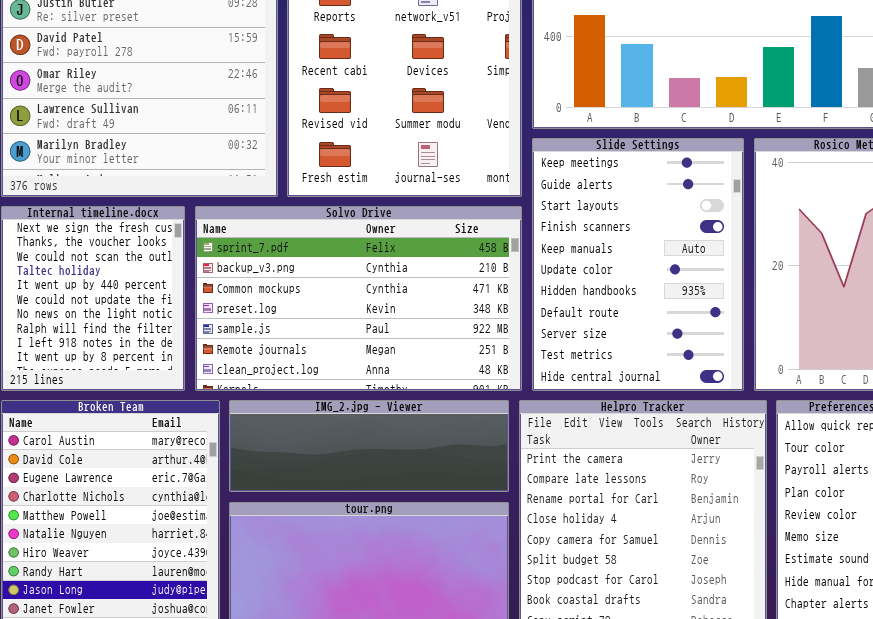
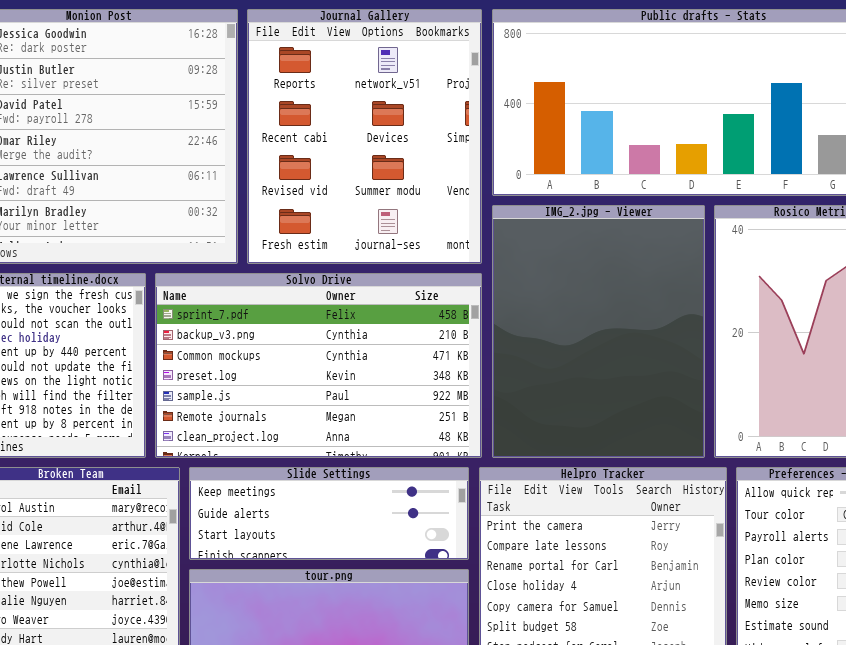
Slide Settings: [532,138,744,391] -> [189,467,469,560], moved, resized
IMG_2.jpg - Viewer: [229,400,509,492] -> [492,205,705,458], moved, resized

